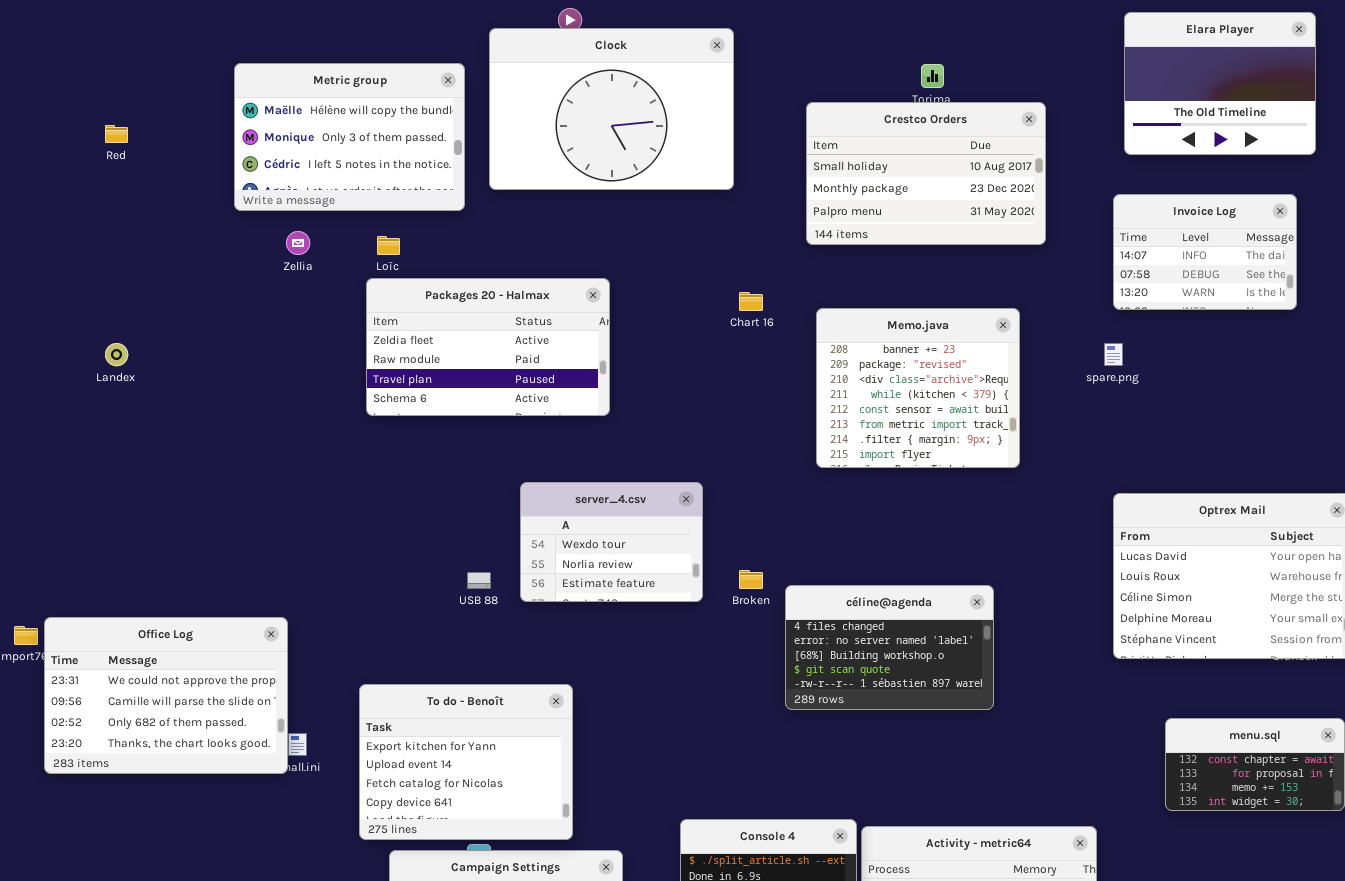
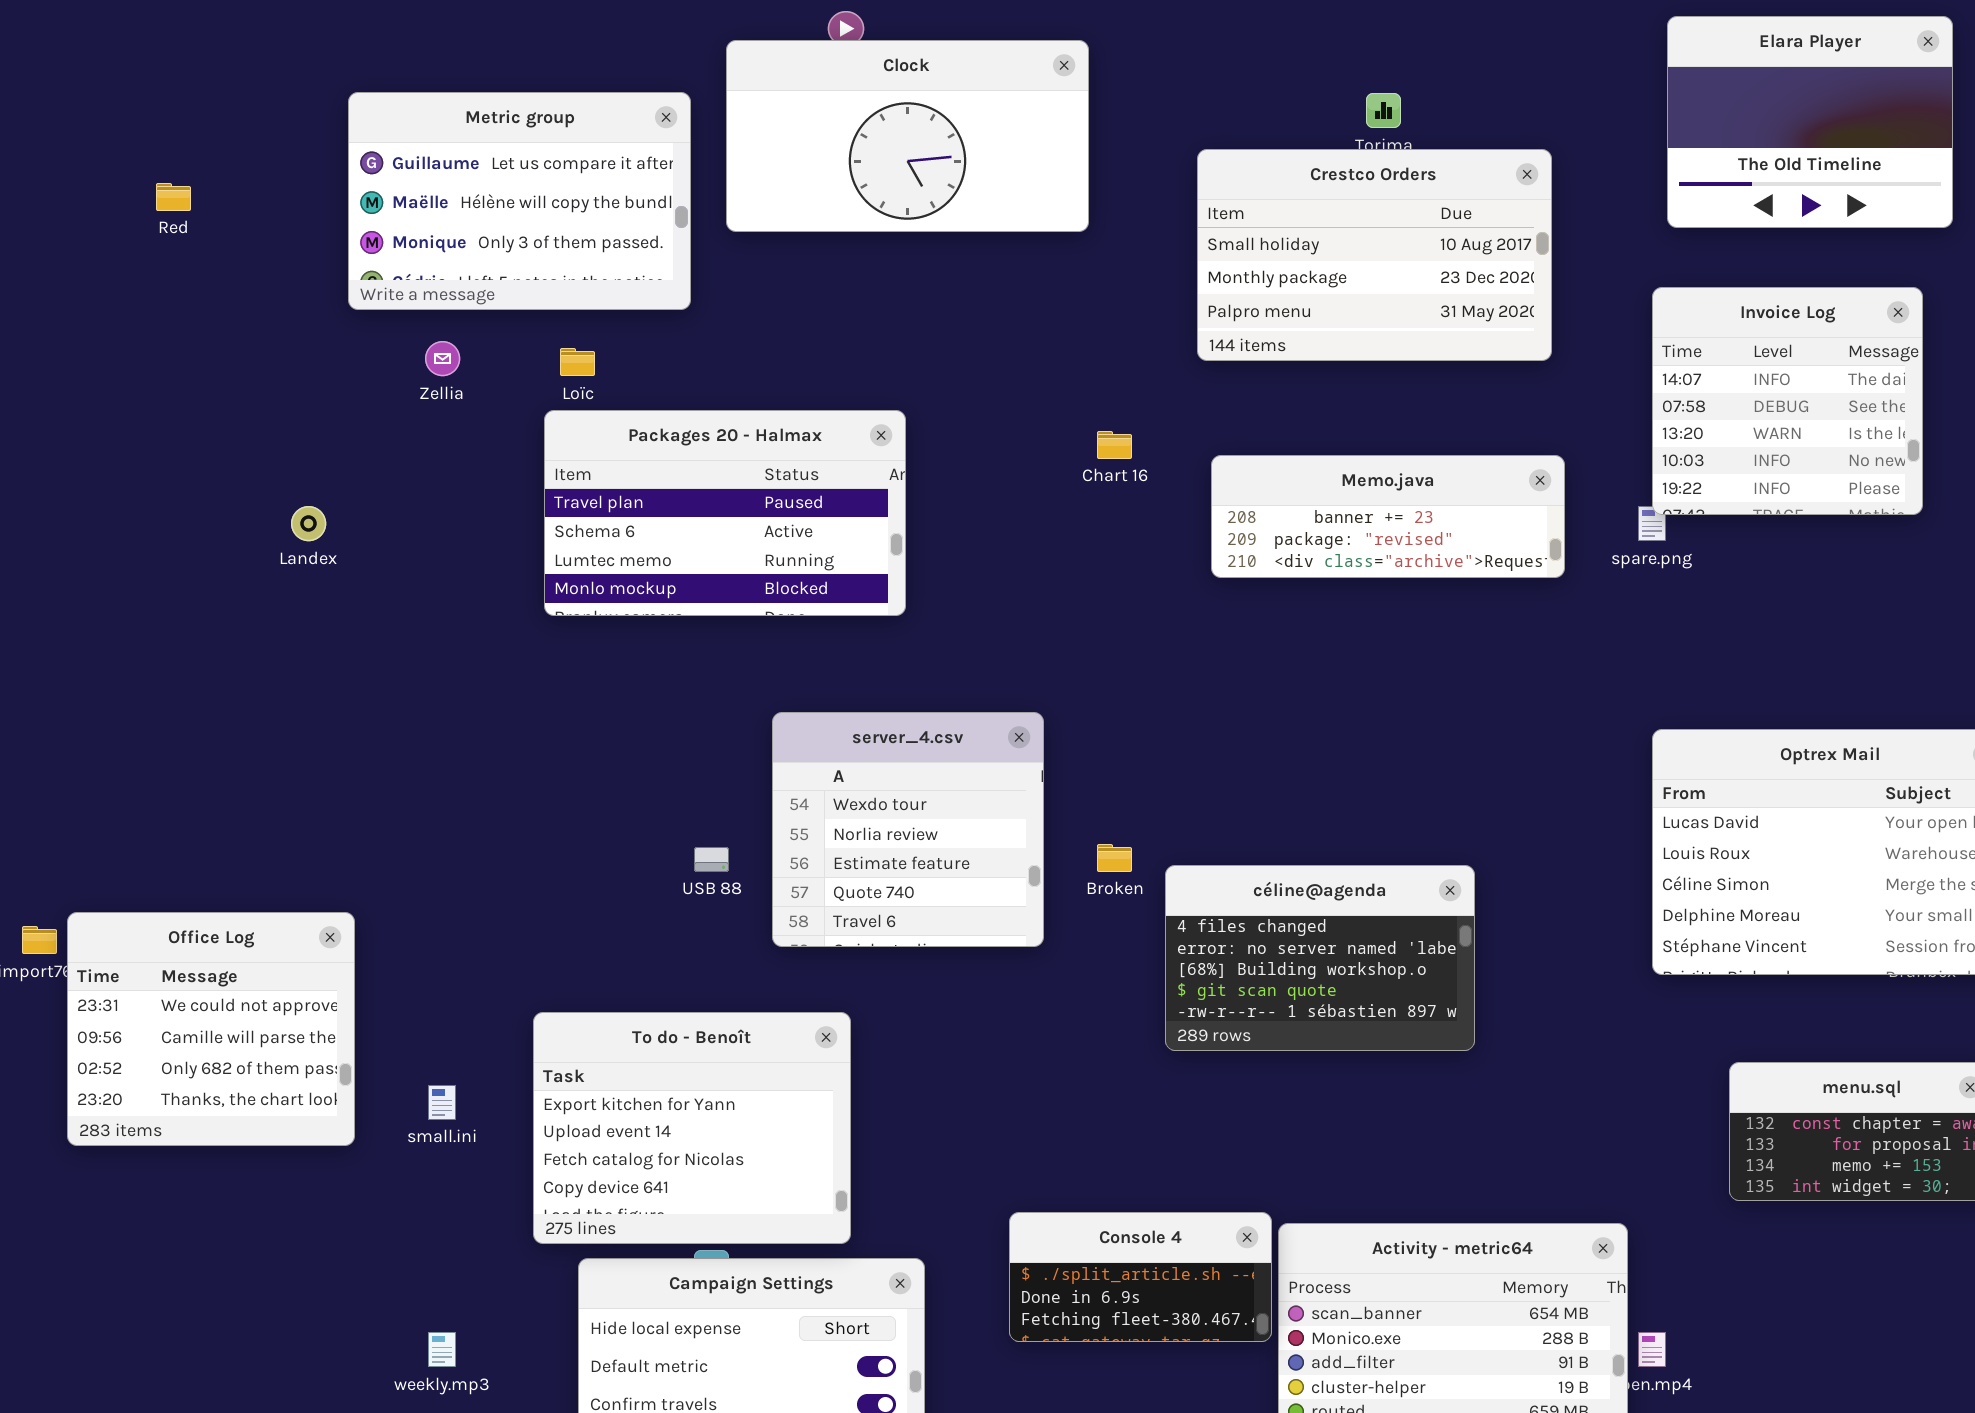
Clock: [489,28,734,190] -> [726,40,1089,232], resized
Metric group: [234,63,465,211] -> [348,92,691,310], scrolled up 1 row
Invoice Log: [1113,194,1297,310] -> [1652,287,1923,515], resized
Packages 20 - Halmax: [366,278,610,416] -> [544,410,906,616], scrolled down 2 rows
Memo.java: [816,308,1020,468] -> [1211,455,1565,578], resized
Landex: [105,343,128,366] -> [291,506,326,541], moved
server_4.csv: [520,482,703,602] -> [772,712,1044,947], resized
Office Log: [44,617,288,774] -> [67,912,355,1146], resized

